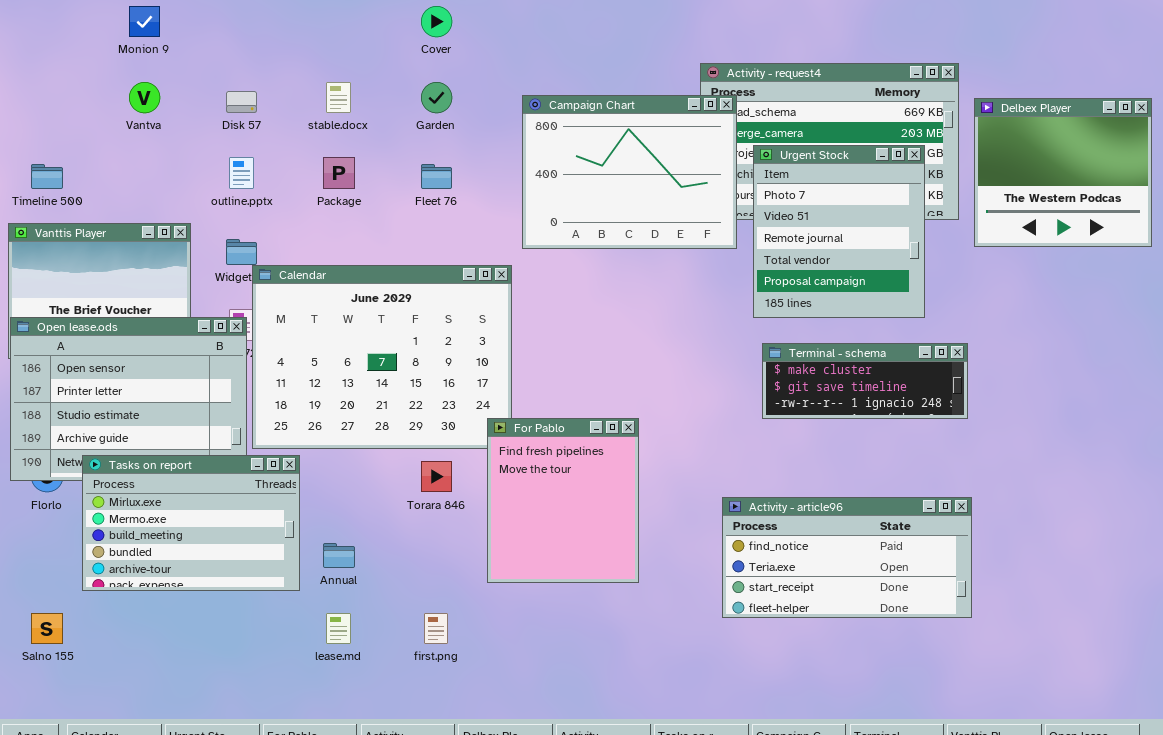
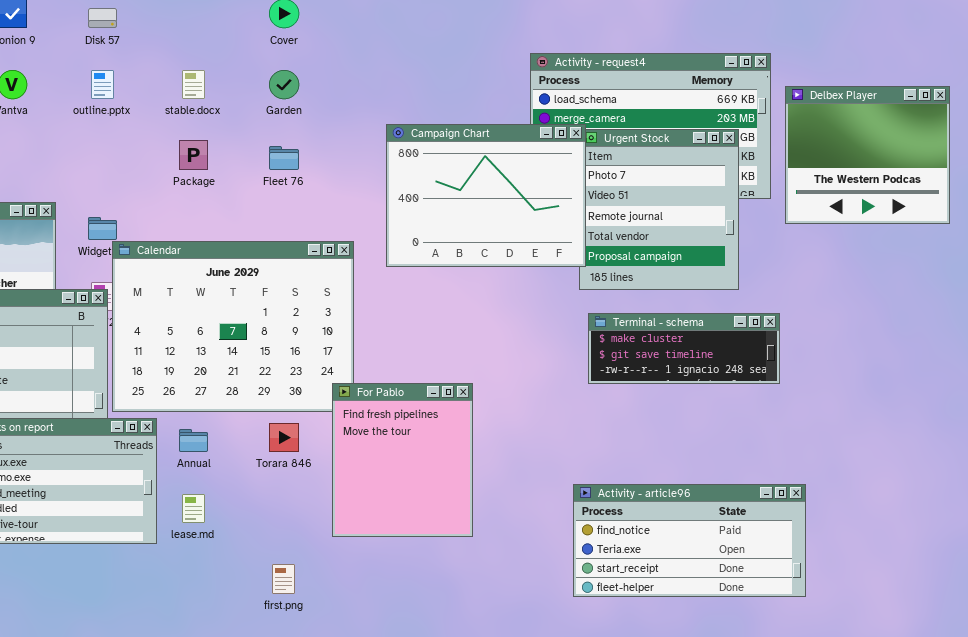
Disk 57: [226,91,257,113] -> [88,8,117,28], moved
Campaign Chart: [522,95,737,249] -> [386,124,586,267], moved
outline.pptx: [229,157,254,189] -> [91,70,114,99], moved
Activity - article96: [722,497,972,618] -> [573,484,806,597], moved
Annual: [323,543,355,568] -> [179,429,208,452], moved
lease.md: [326,613,351,644] -> [182,494,205,523], moved

